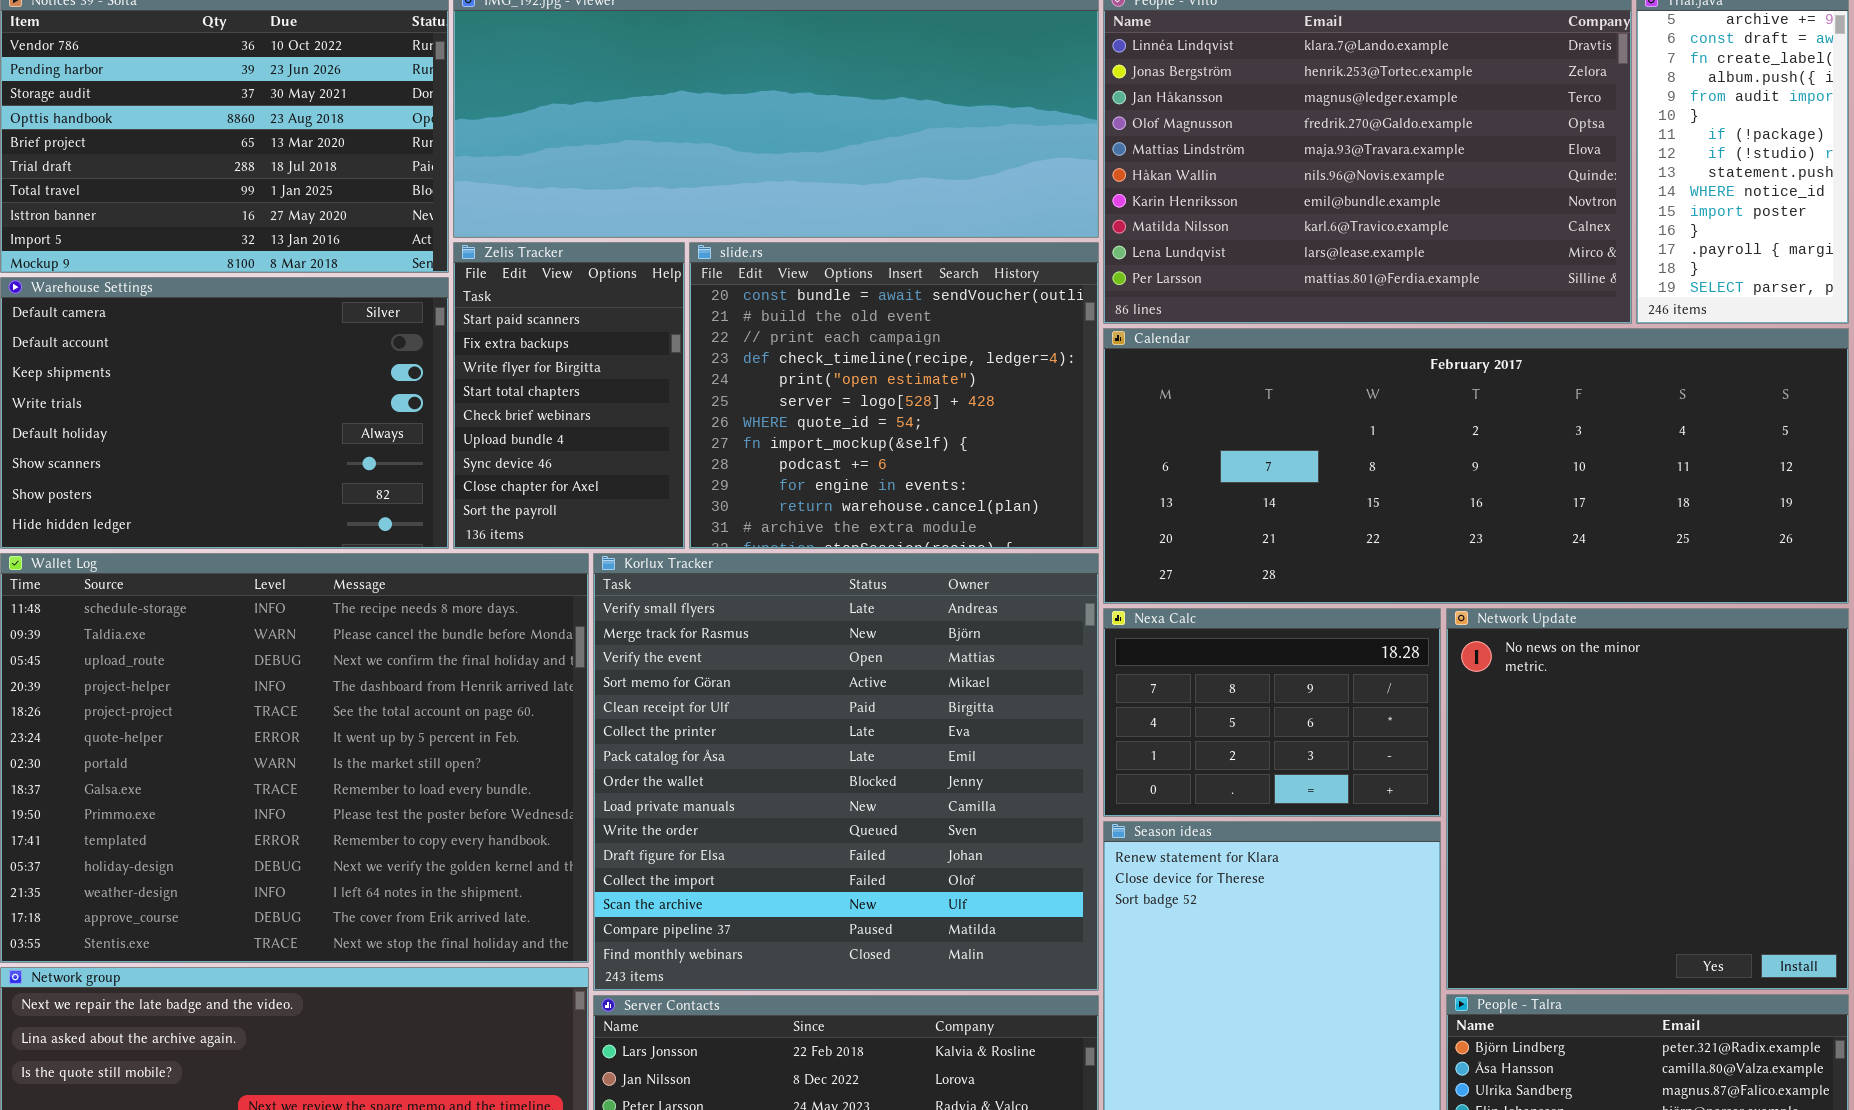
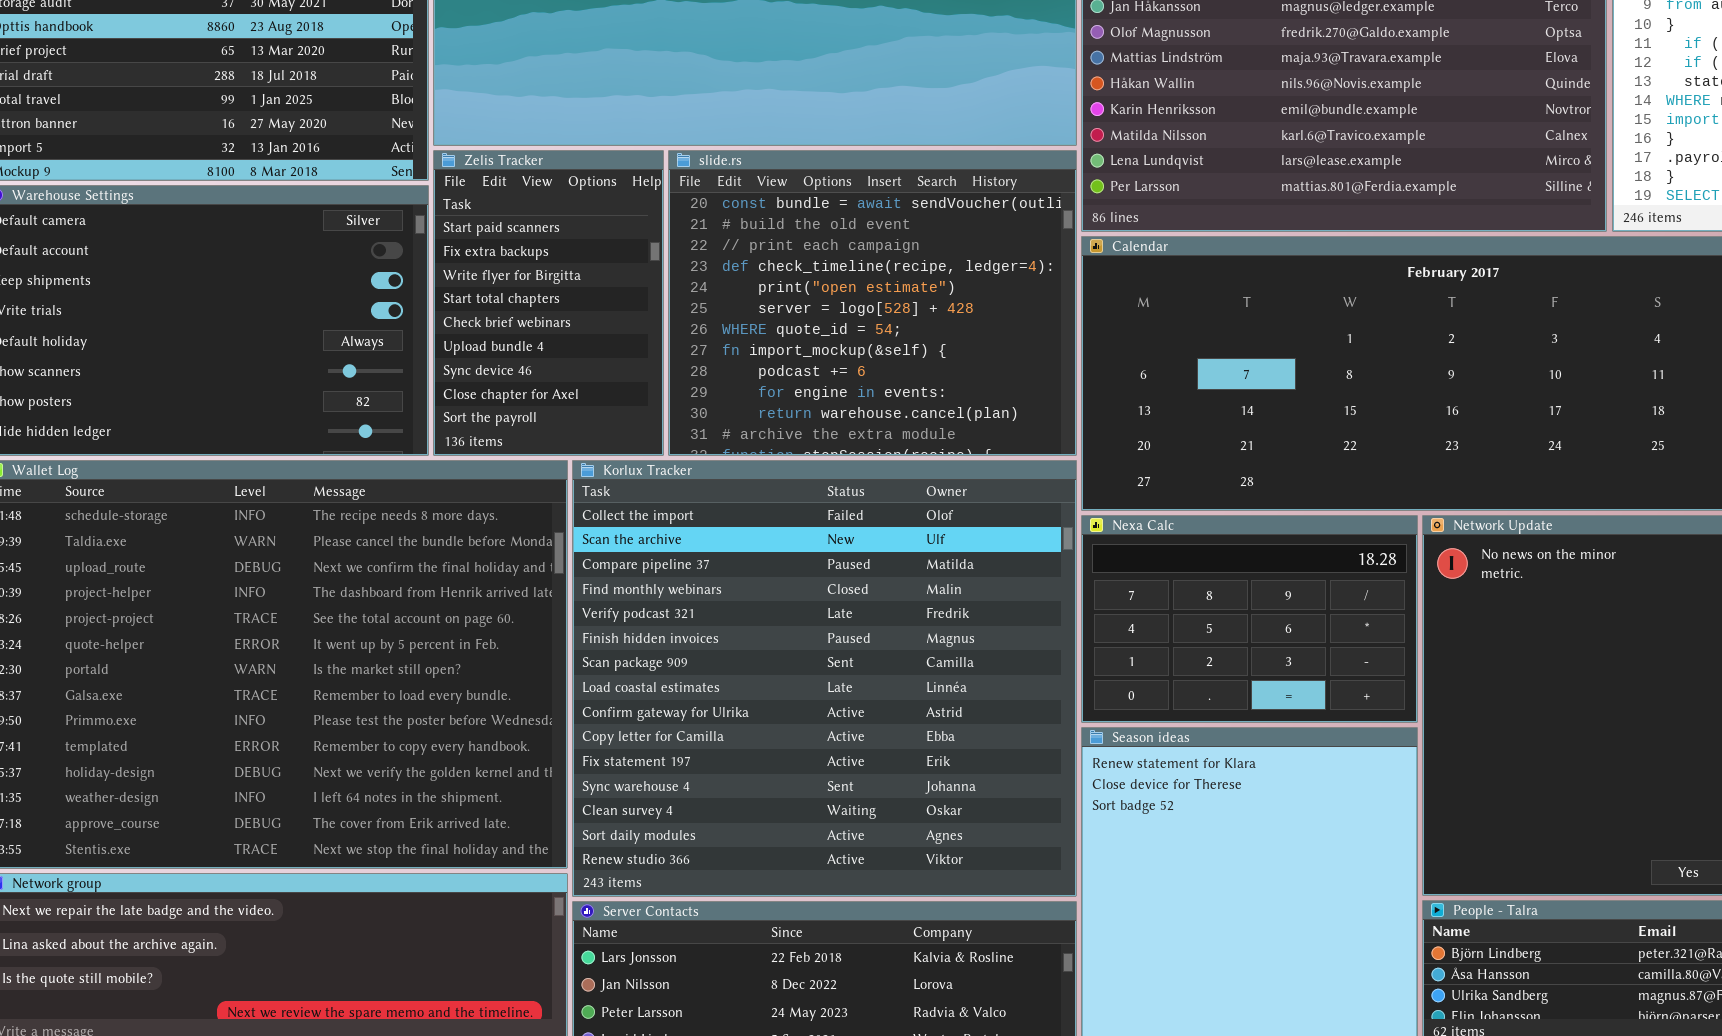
Korlux Tracker: [593,553,1099,991] -> [572,460,1077,897], scrolled down 11 rows

